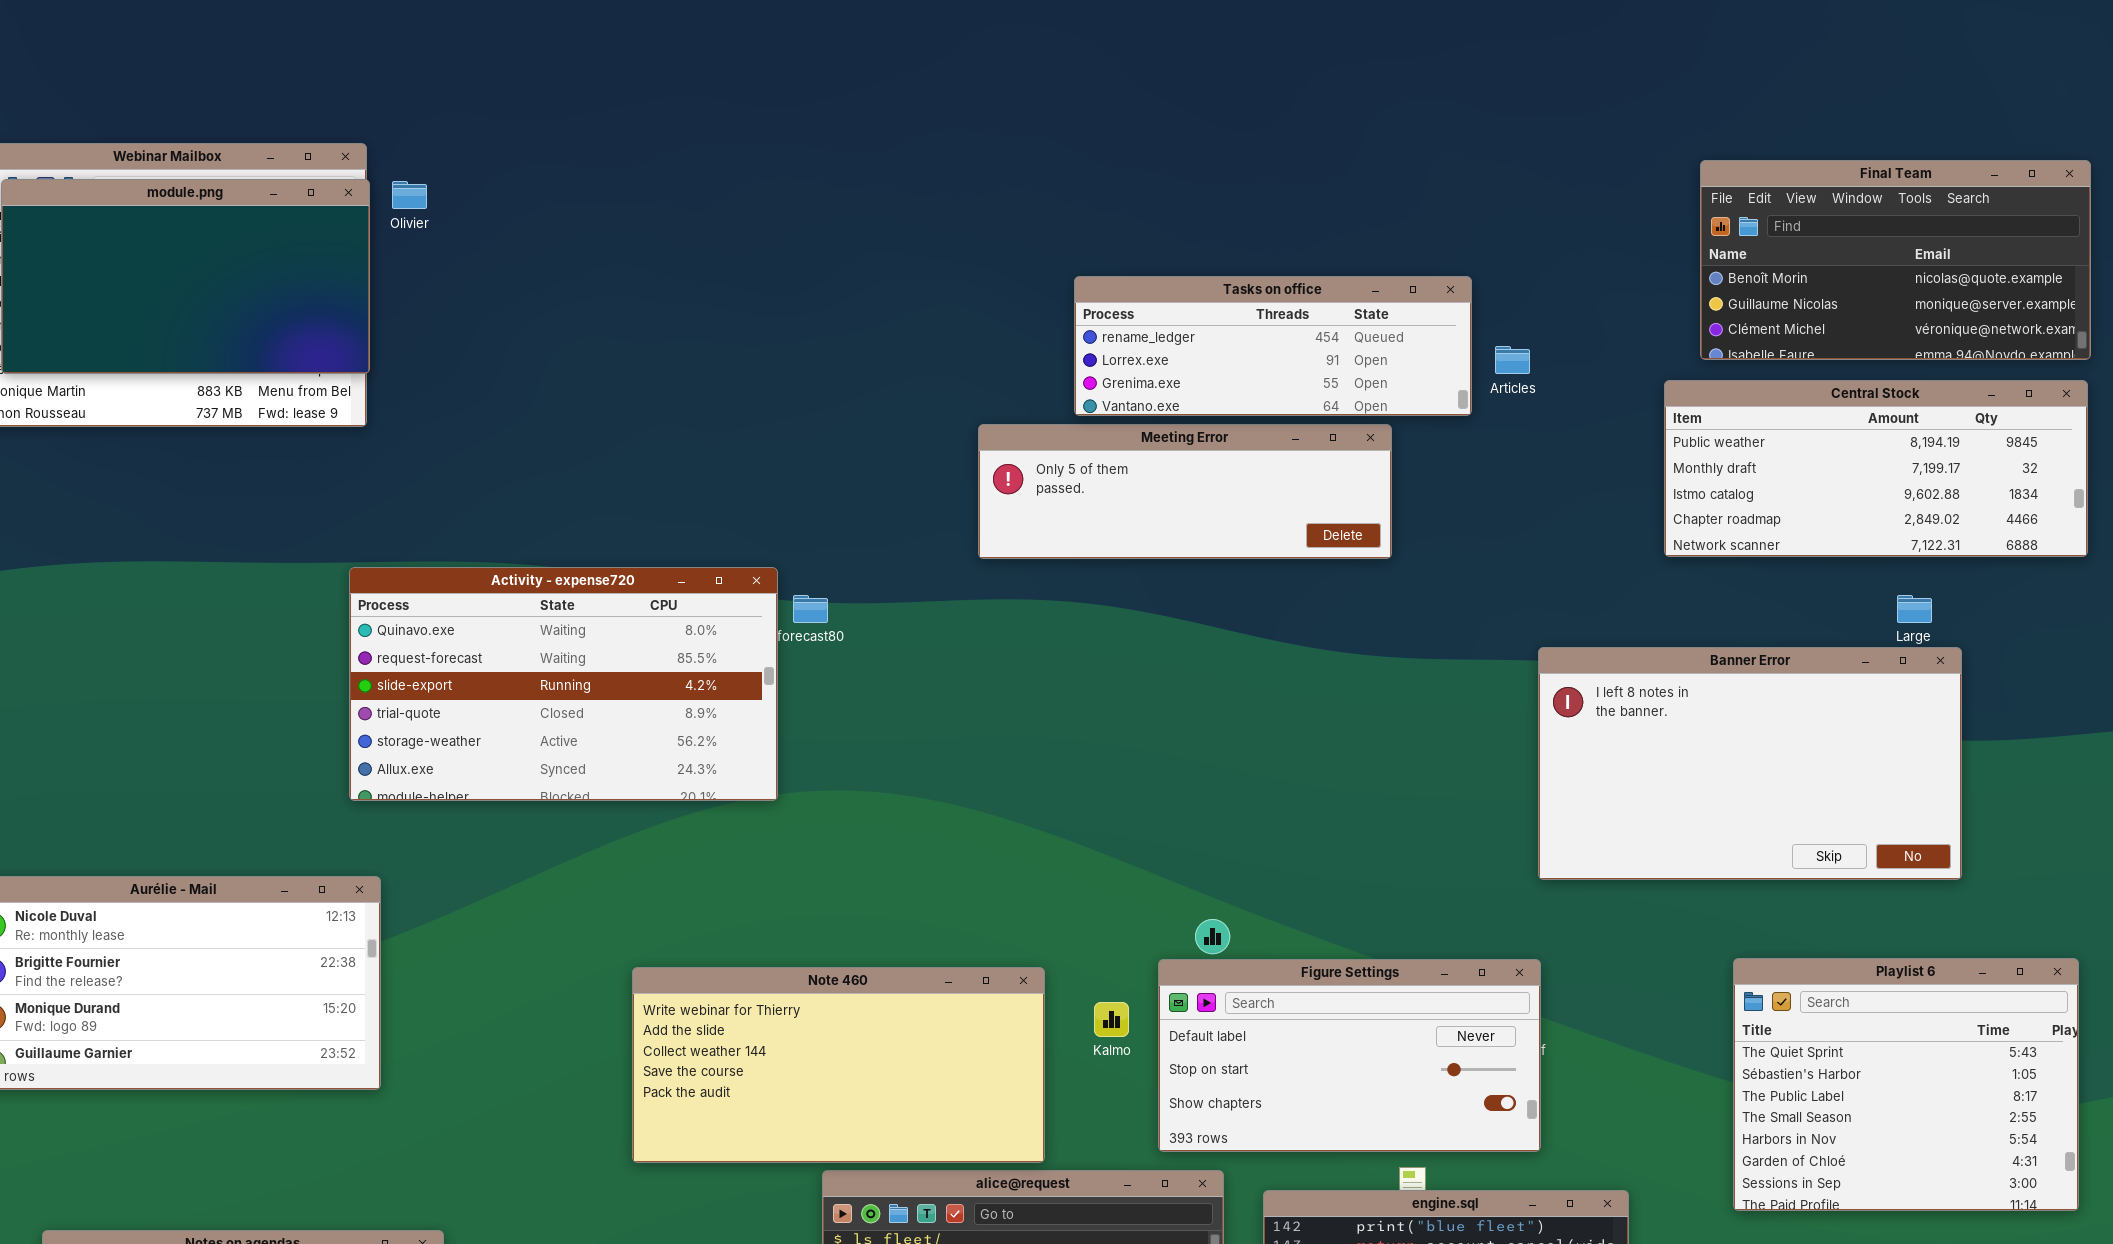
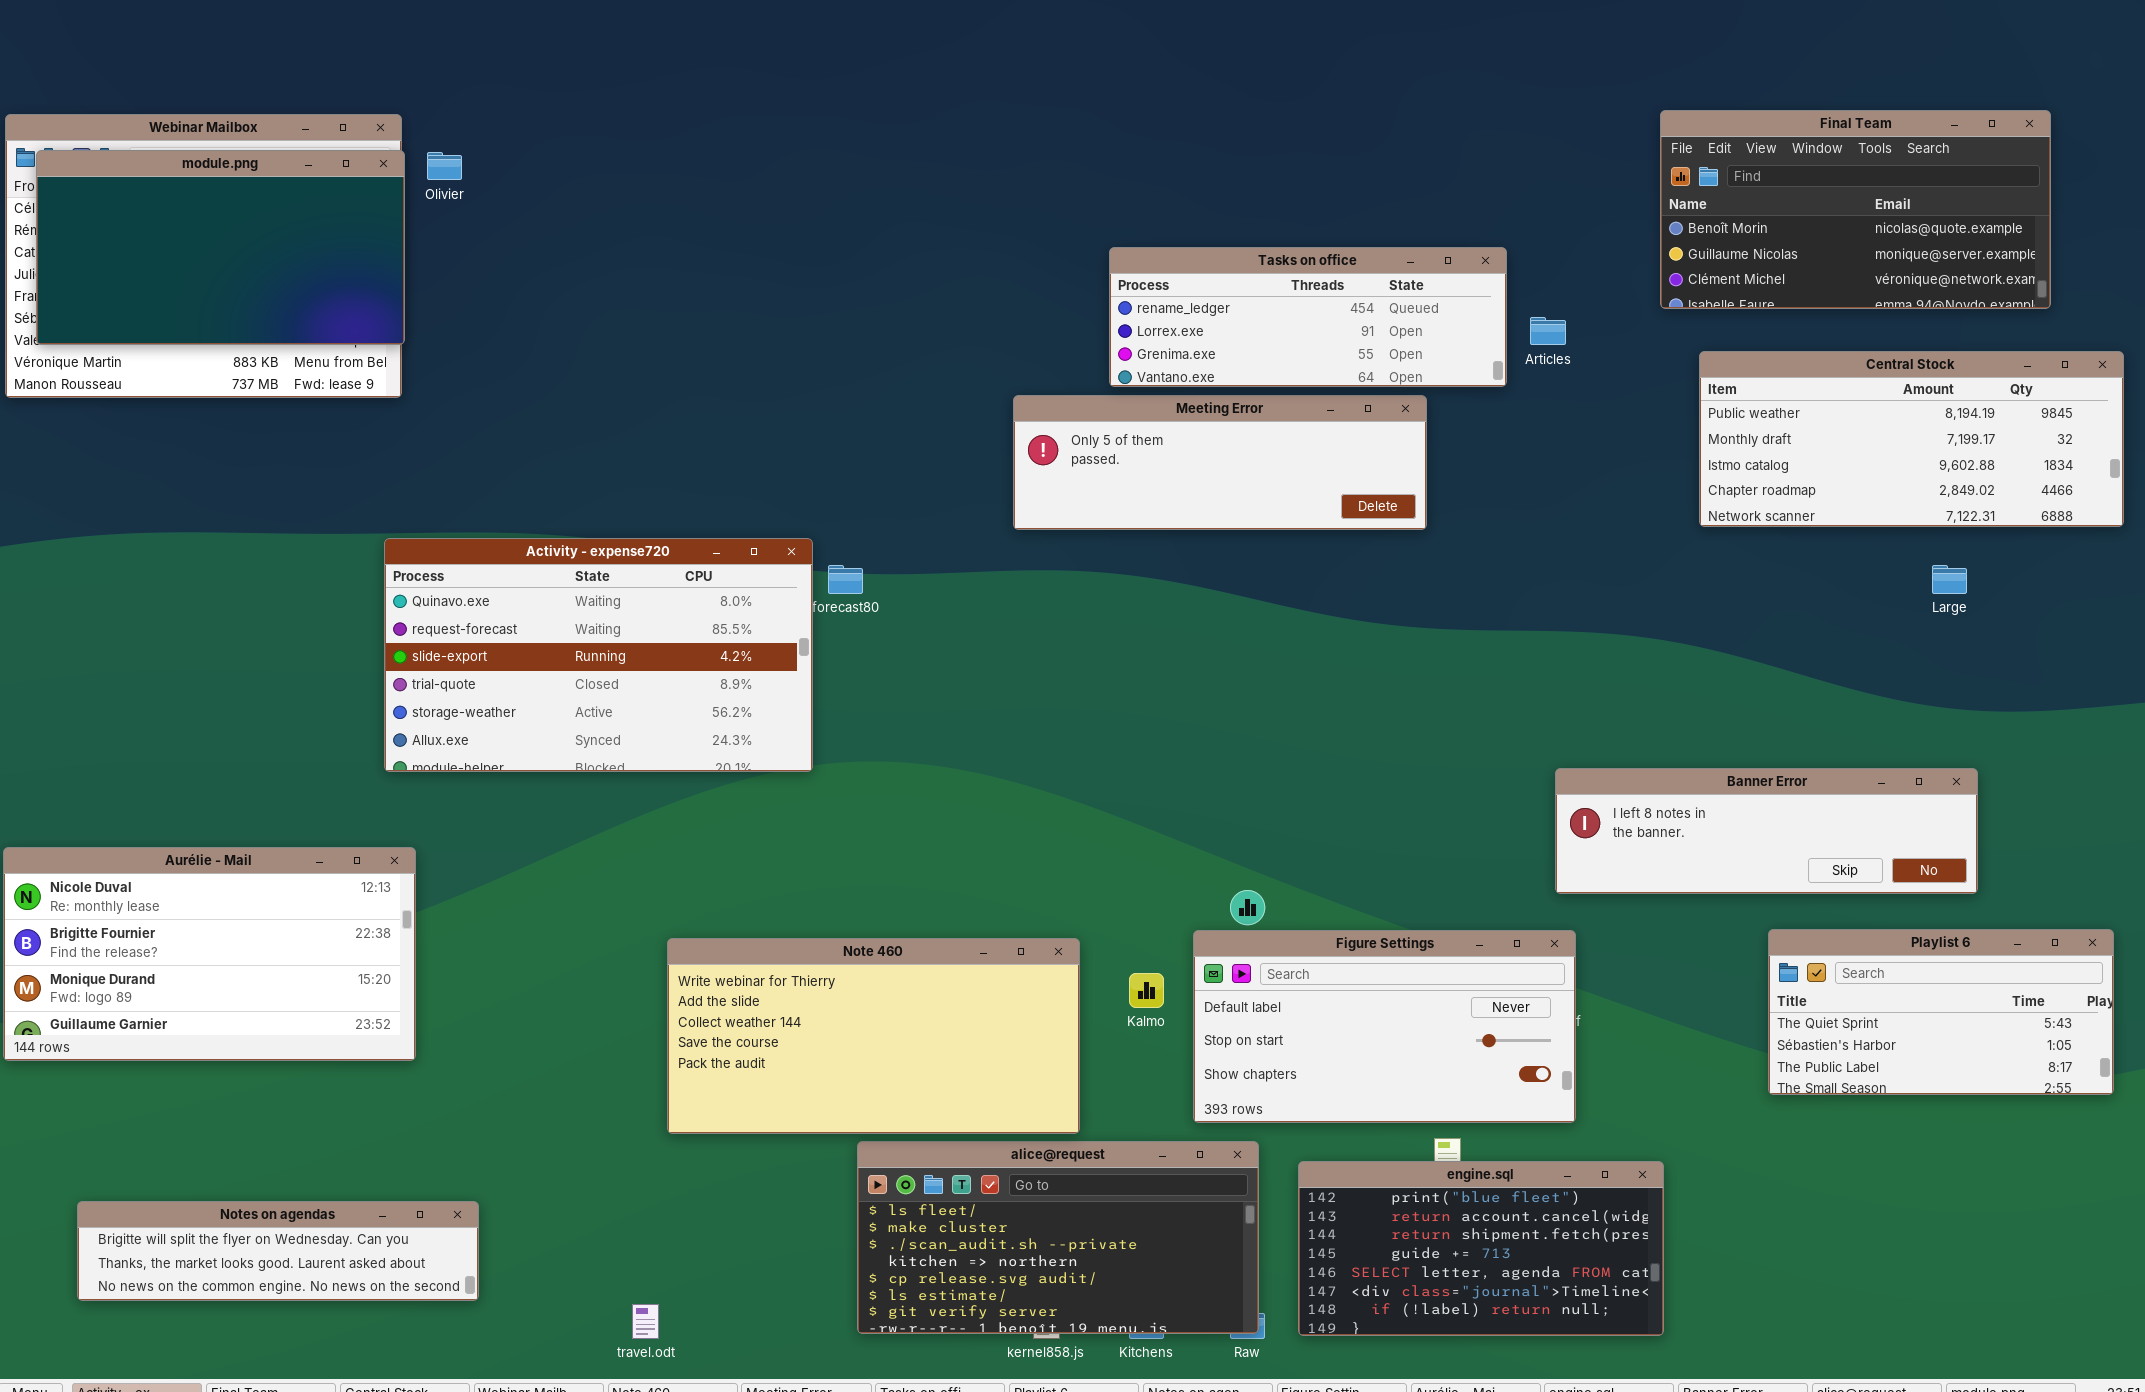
Final Team: [1700,160,2091,360] -> [1660,110,2051,309], moved
Banner Error: [1538,647,1962,880] -> [1555,768,1978,894], moved, resized
Playlist 6: [1733,958,2079,1211] -> [1768,929,2114,1095], resized

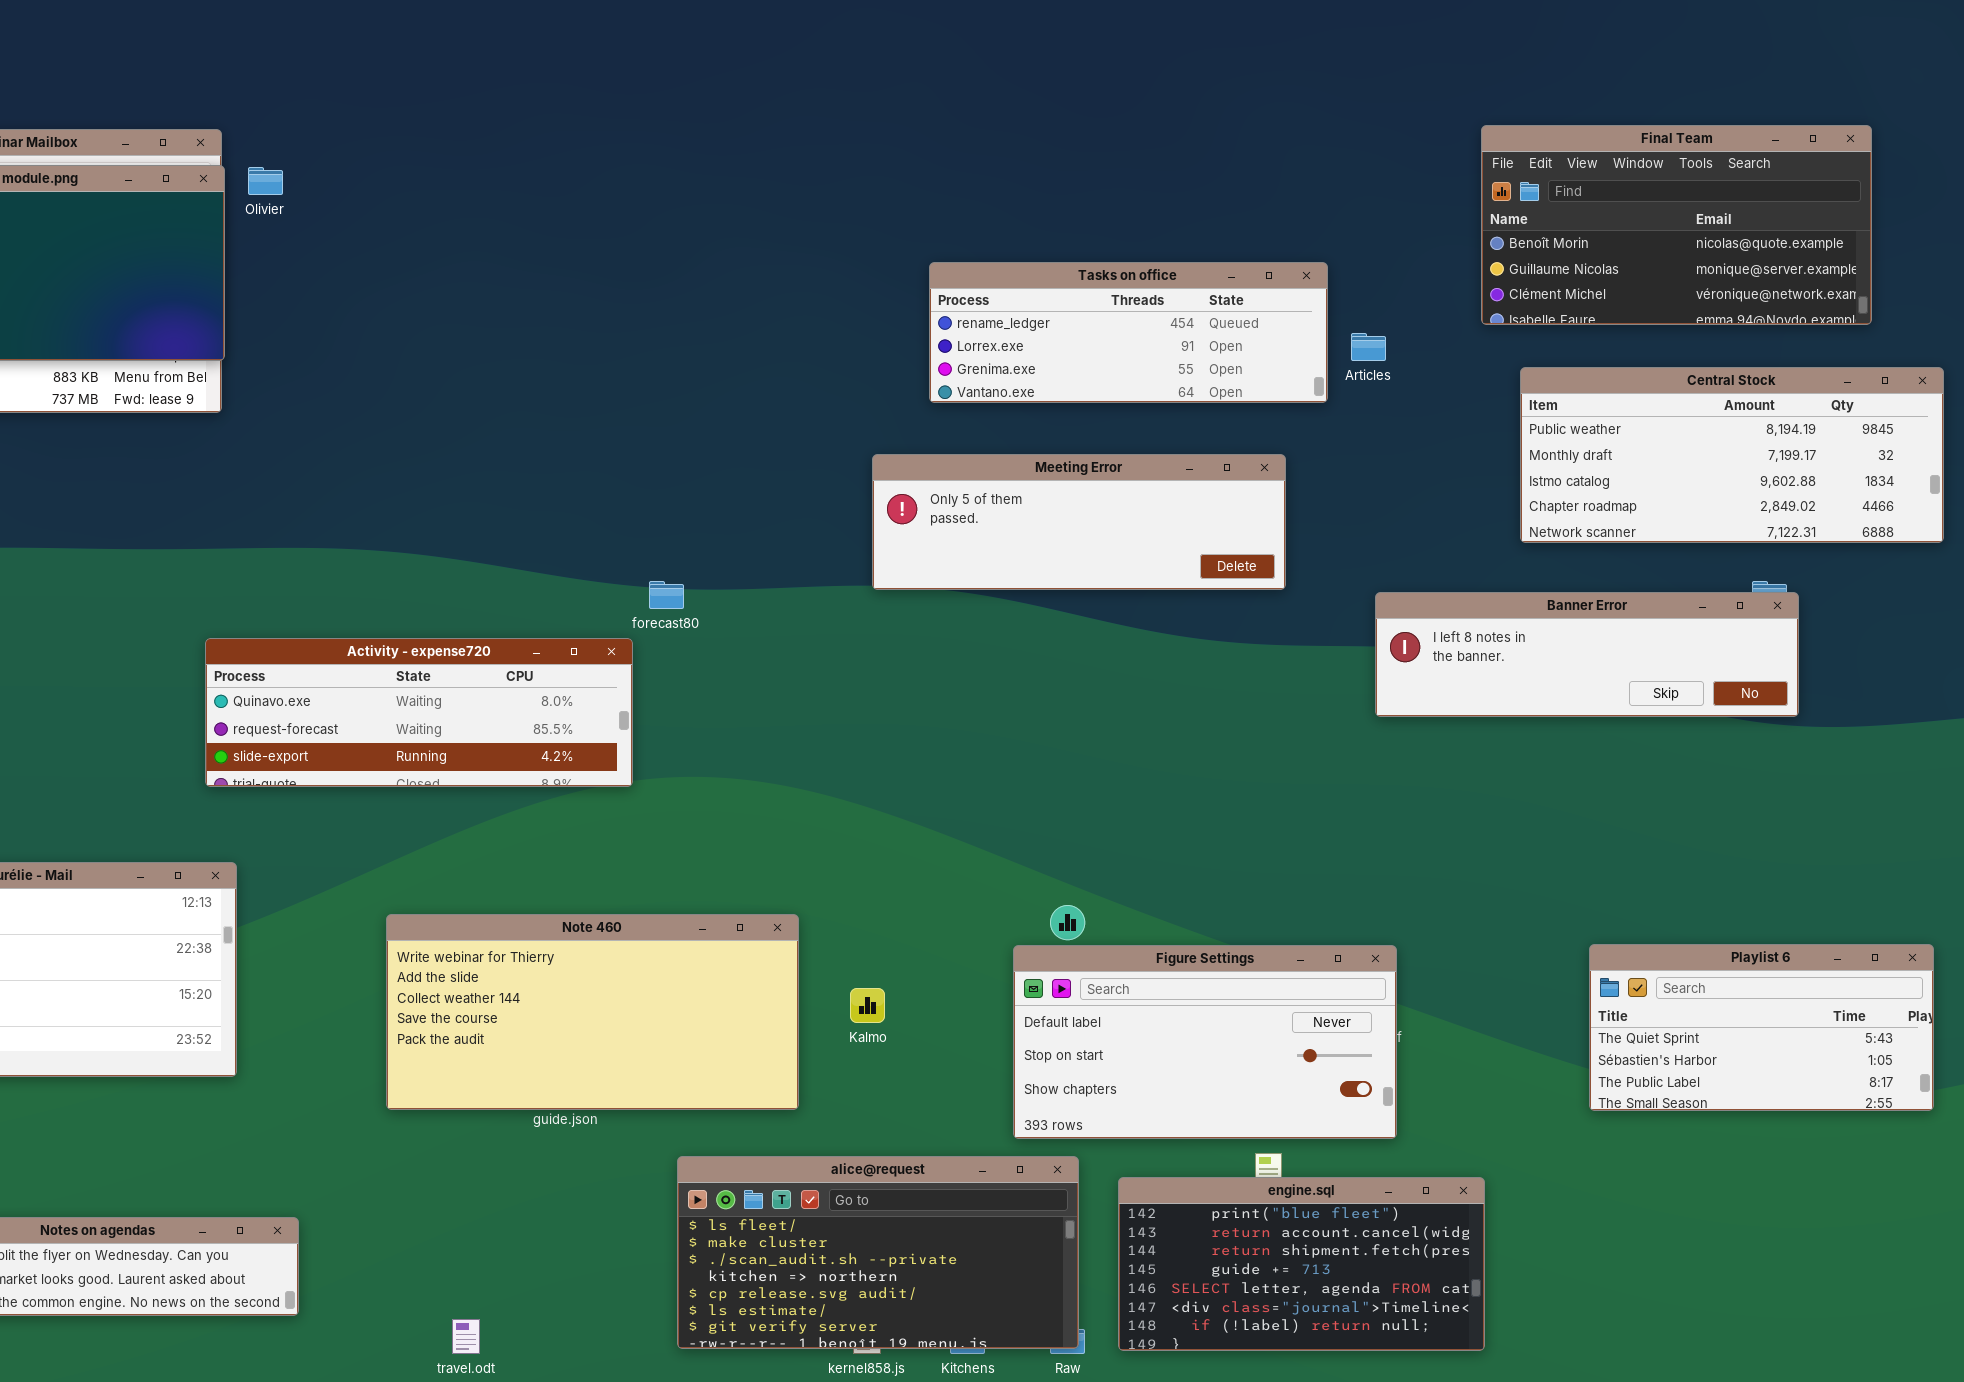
Meeting Error: [1013,395,1427,530] -> [872,454,1286,590], moved
Activity - expense720: [384,538,813,772] -> [205,638,633,787], resized
Banner Error: [1555,768,1978,894] -> [1375,592,1799,717], moved
Note 460: [667,938,1080,1134] -> [386,914,799,1110], moved
Kalmo: [1129,973,1164,1008] -> [850,988,885,1023], moved

